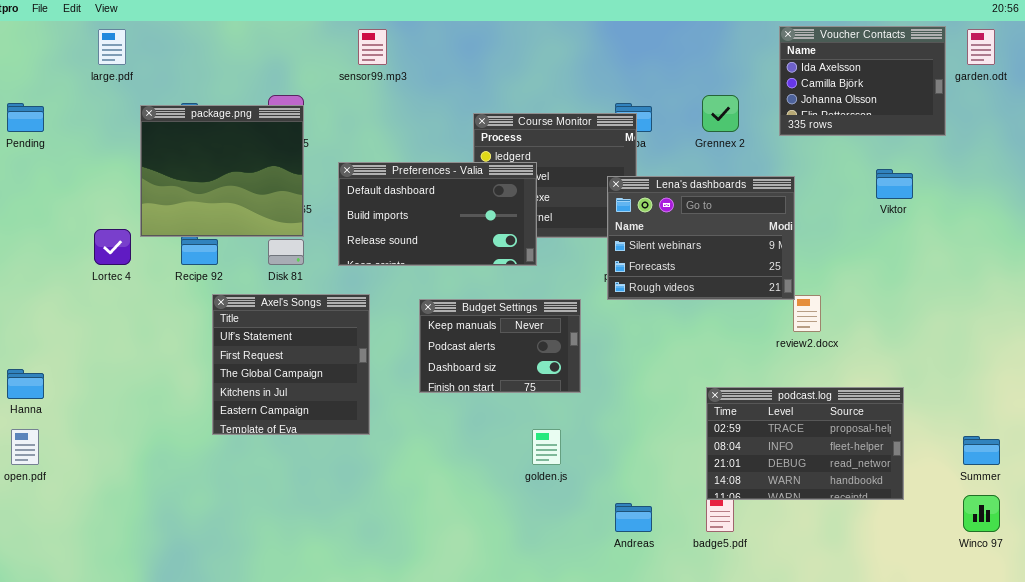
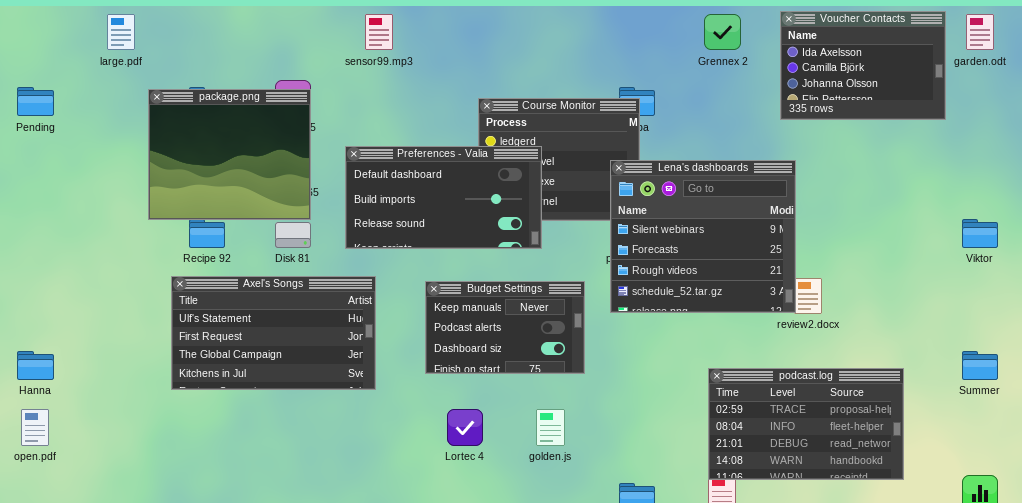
Grennex 2: [702,95,739,132] -> [704,14,741,50], moved
Viktor: [876,169,913,199] -> [962,219,998,248], moved
Lena's dashboards: [607,176,795,300] -> [610,160,796,313], resized
Lortec 4: [94,229,131,265] -> [447,409,483,446], moved
Axel's Songs: [212,294,370,435] -> [171,276,376,390], resized
Summer: [963,436,1000,465] -> [962,351,998,380], moved

